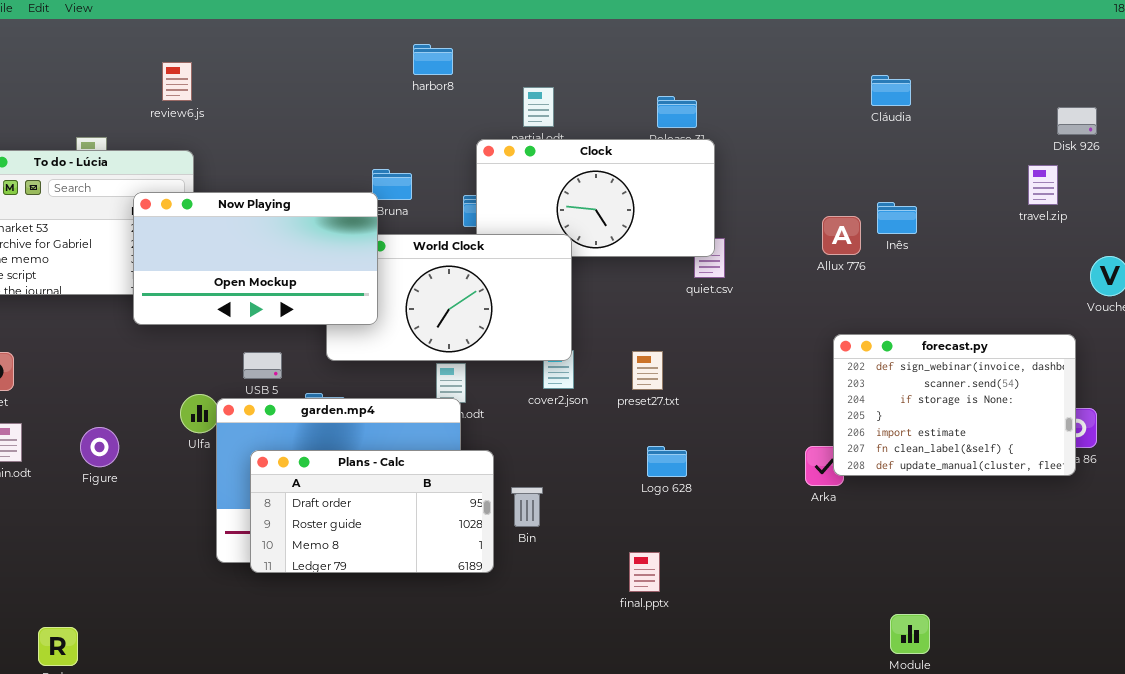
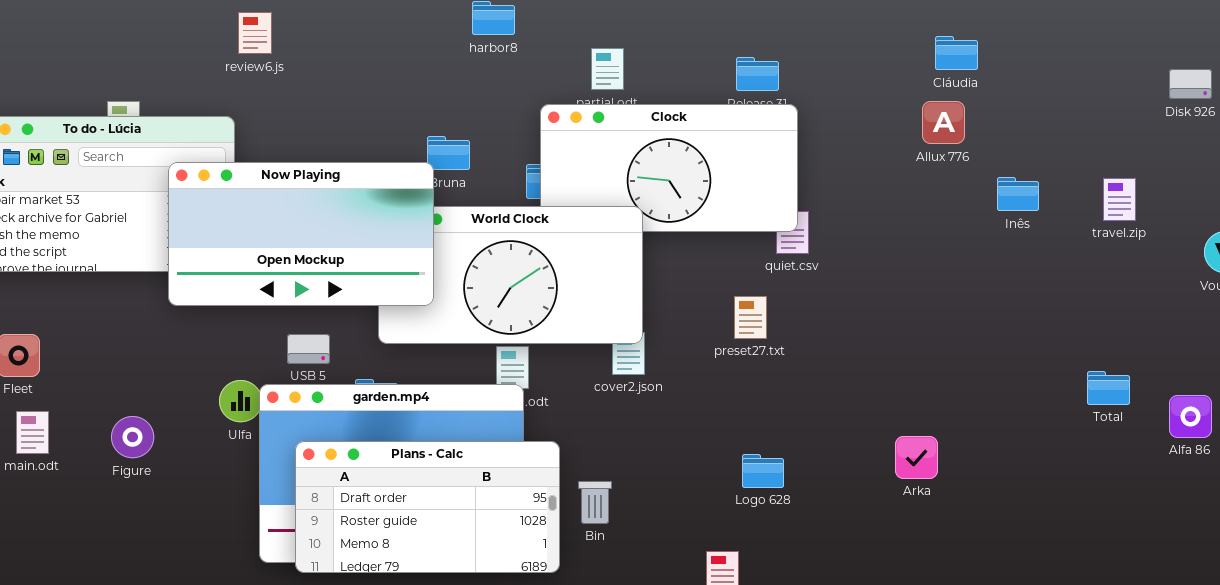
review6.js: [162,62,192,101] -> [238,12,272,54], moved
Cláudia: [871,75,911,106] -> [935,36,978,70], moved
travel.zip: [1028,165,1058,205] -> [1103,178,1136,221], moved
Inês: [877,202,917,234] -> [997,177,1039,211], moved
Allux 776: [822,216,861,255] -> [922,101,965,144], moved
forecast.py: [833,334,1076,476] -> none, closed
preset27.txt: [632,351,663,390] -> [734,296,767,339], moved
Logo 628: [647,446,687,477] -> [742,454,784,488], moved

